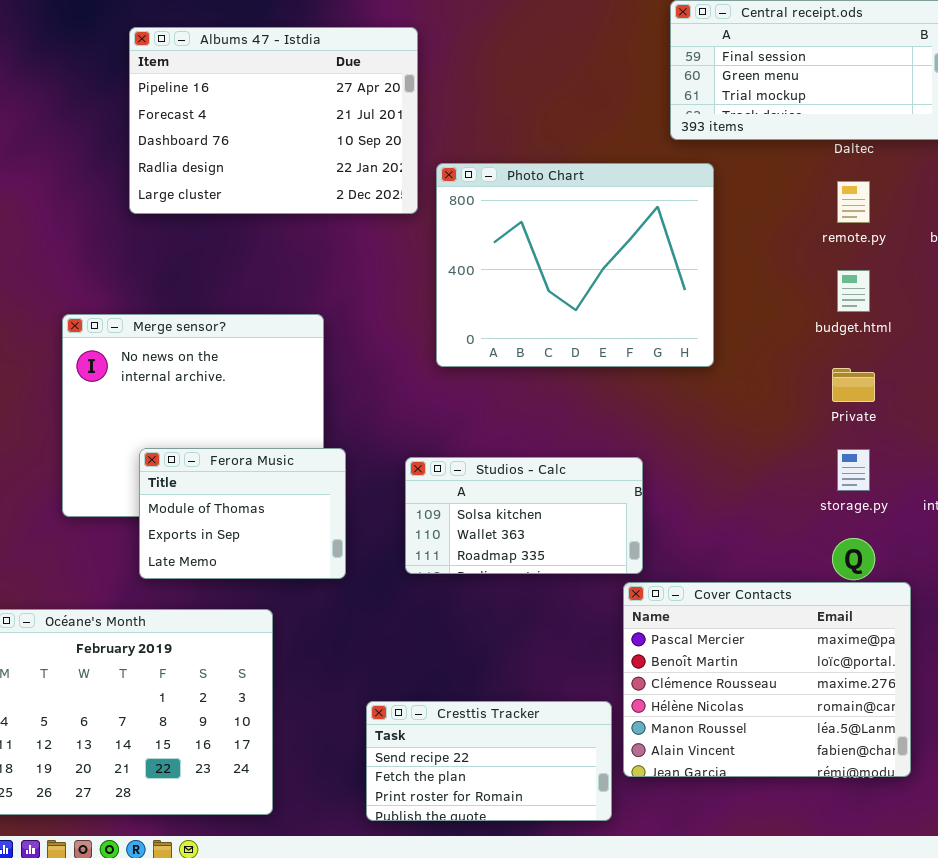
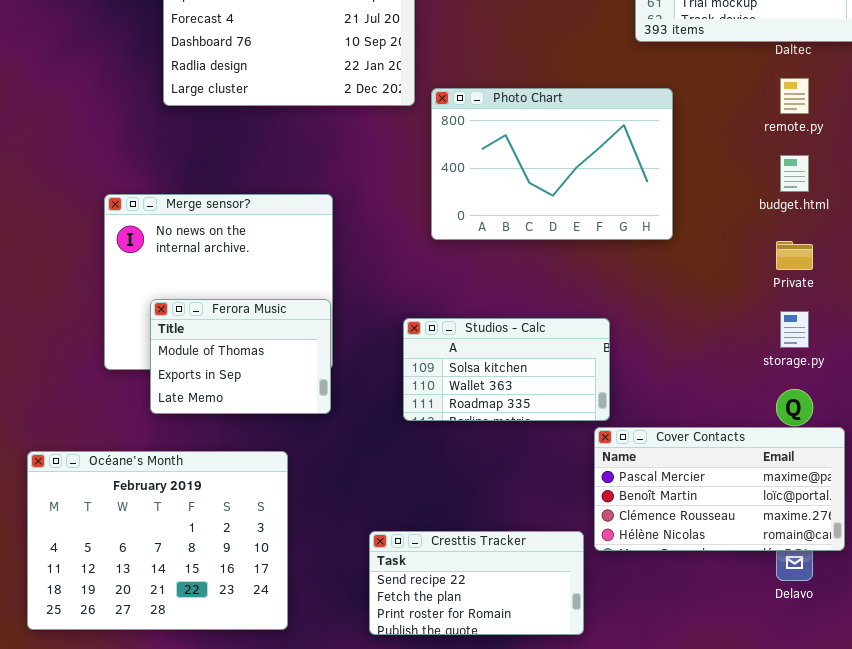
Photo Chart: [436,163,714,367] -> [431,88,673,240], resized
Ferora Music: [139,448,346,579] -> [150,299,331,414], moved
Cover Contacts: [623,582,911,777] -> [594,427,845,551], resized

